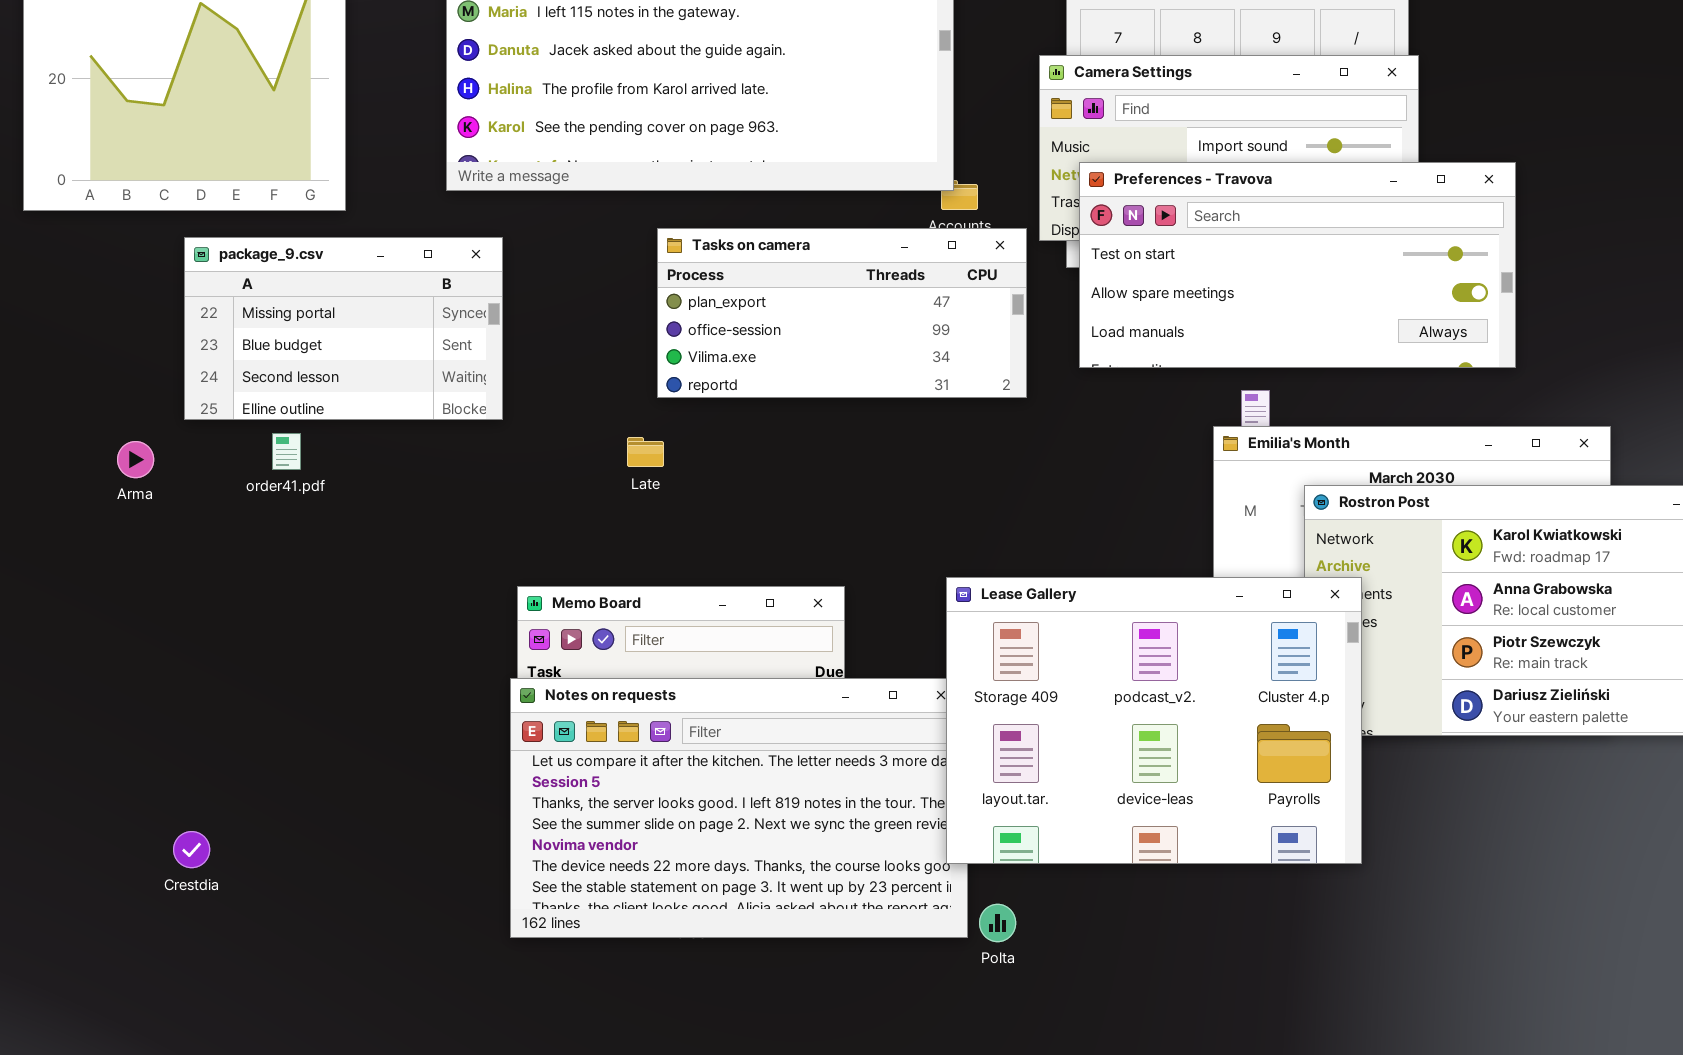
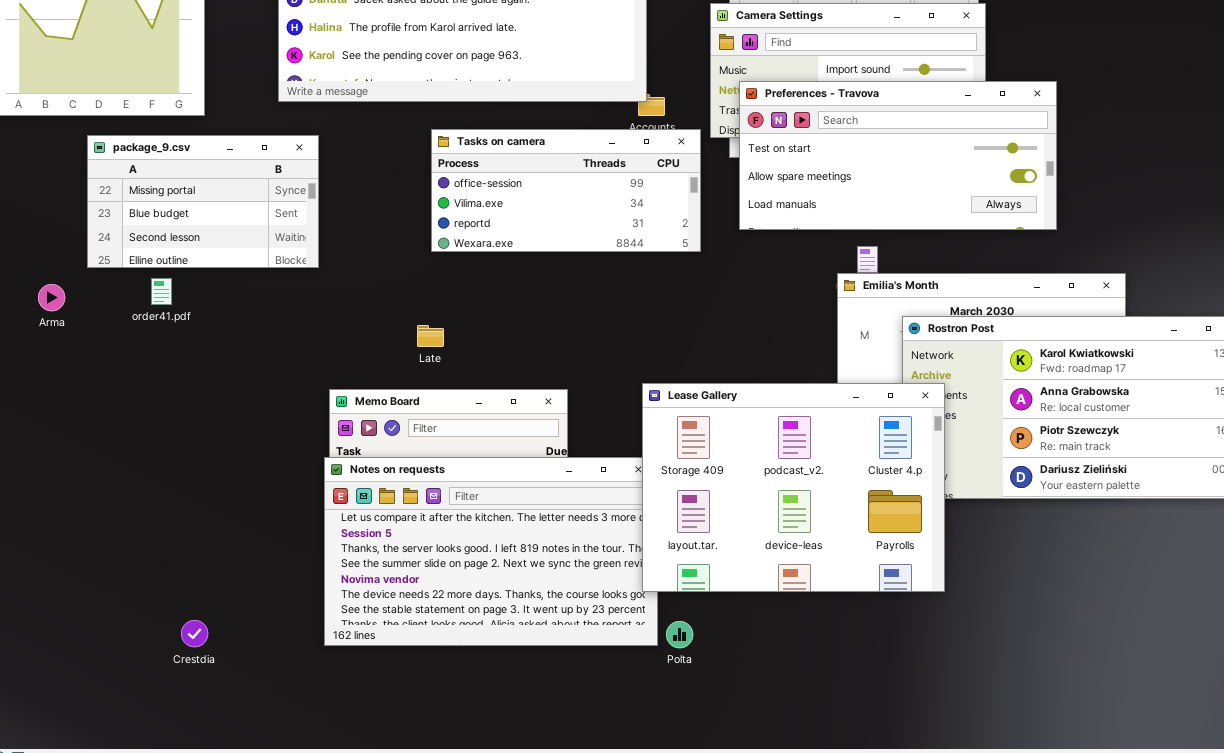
Tasks on camera: [657,228,1027,398] -> [431,129,701,252], scrolled down 1 row
Late: [627,437,664,467] -> [417,325,444,347], moved
Crestdia: [173,831,210,868] -> [181,620,208,647], moved

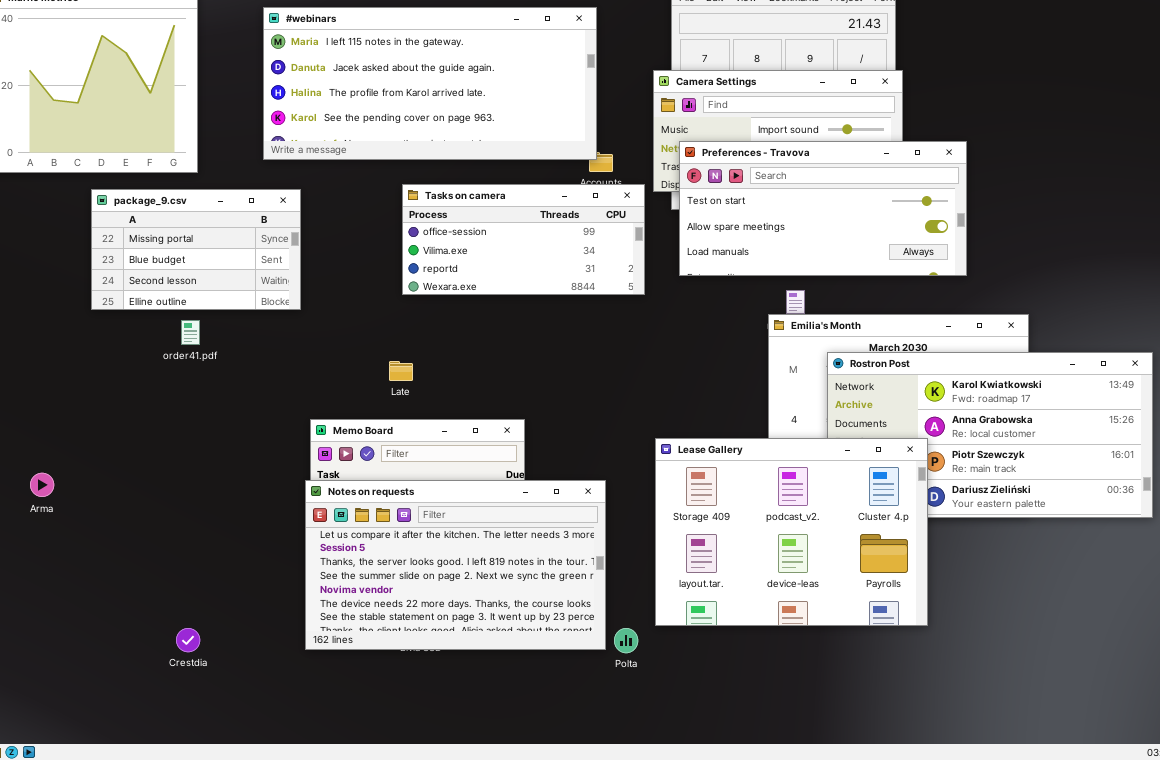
order41.pdf: [151,278,172,305] -> [181,320,200,345], moved
Arma: [38,284,65,311] -> [30,473,54,497], moved
Lease Gallery: [642,383,945,592] -> [655,438,928,626], moved

